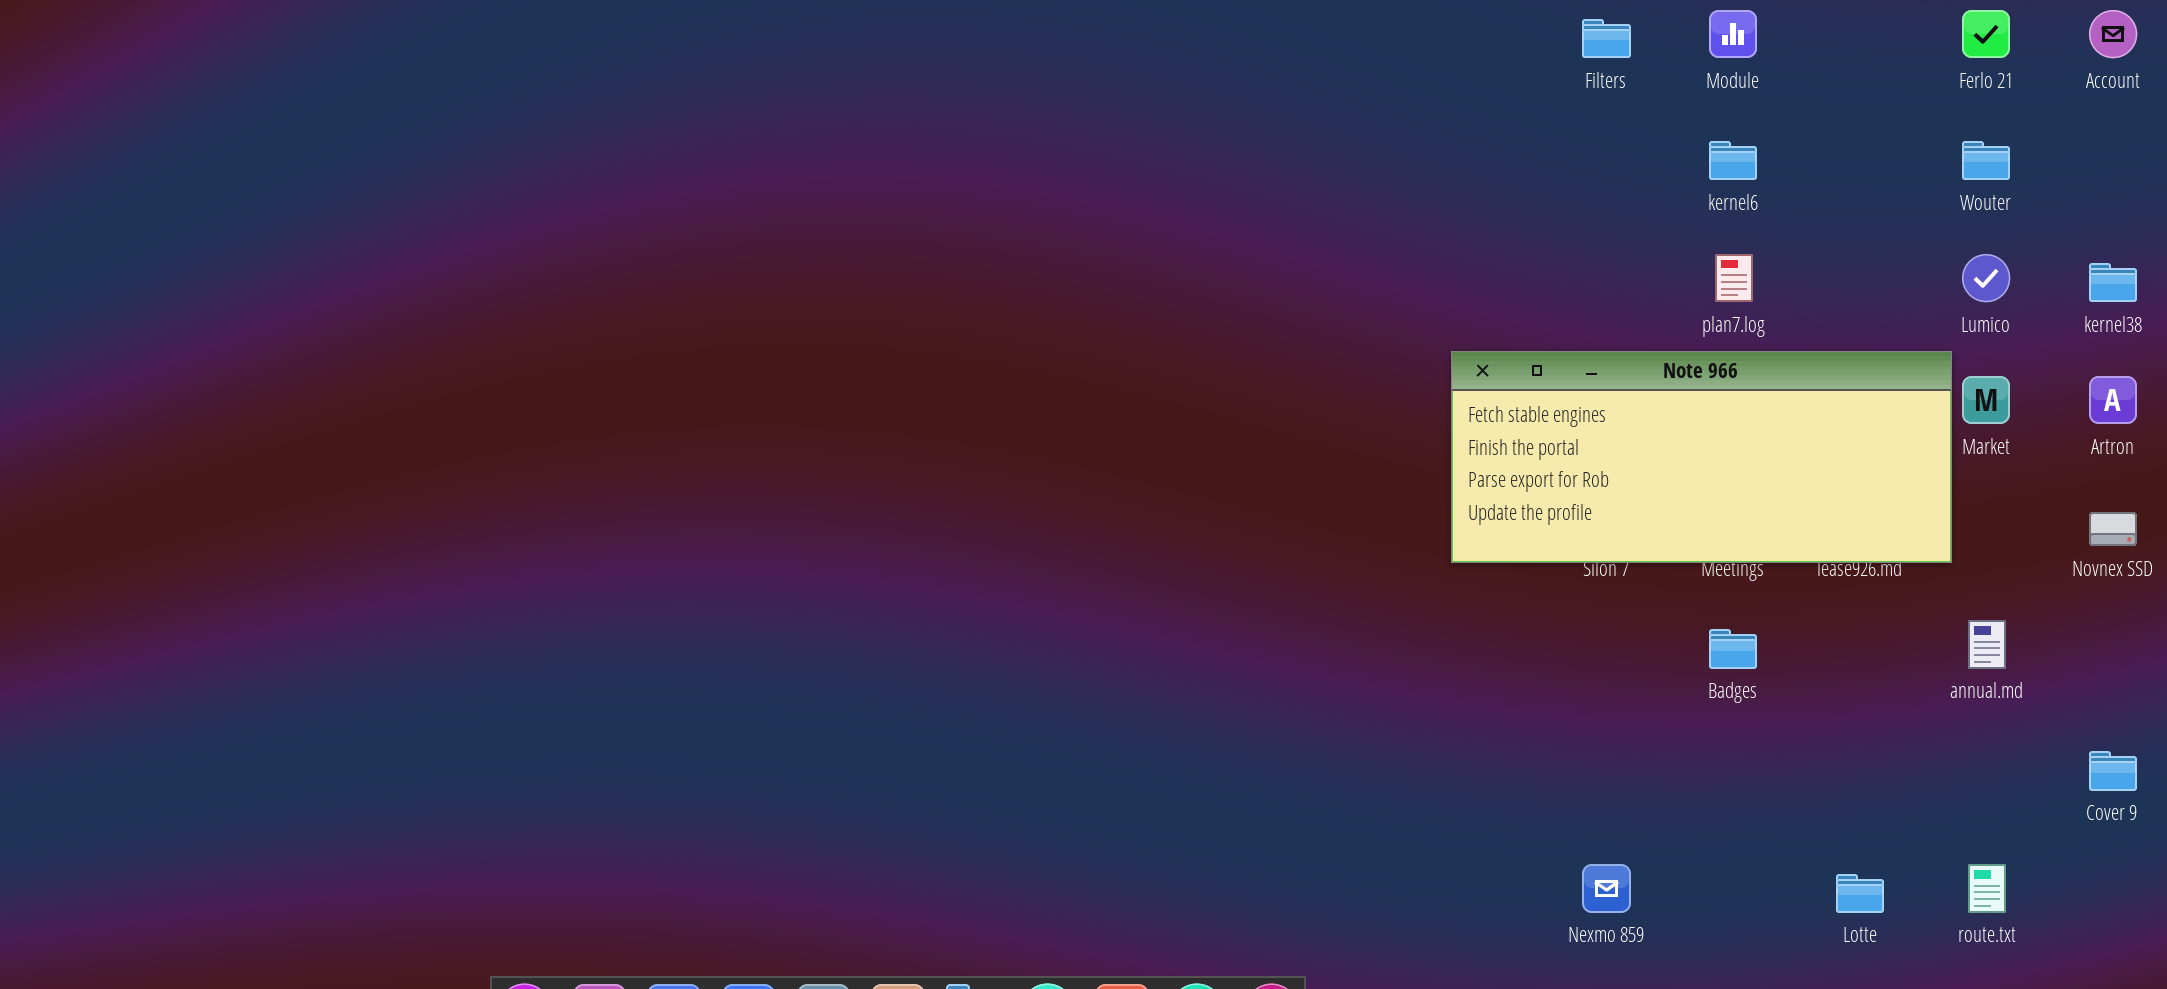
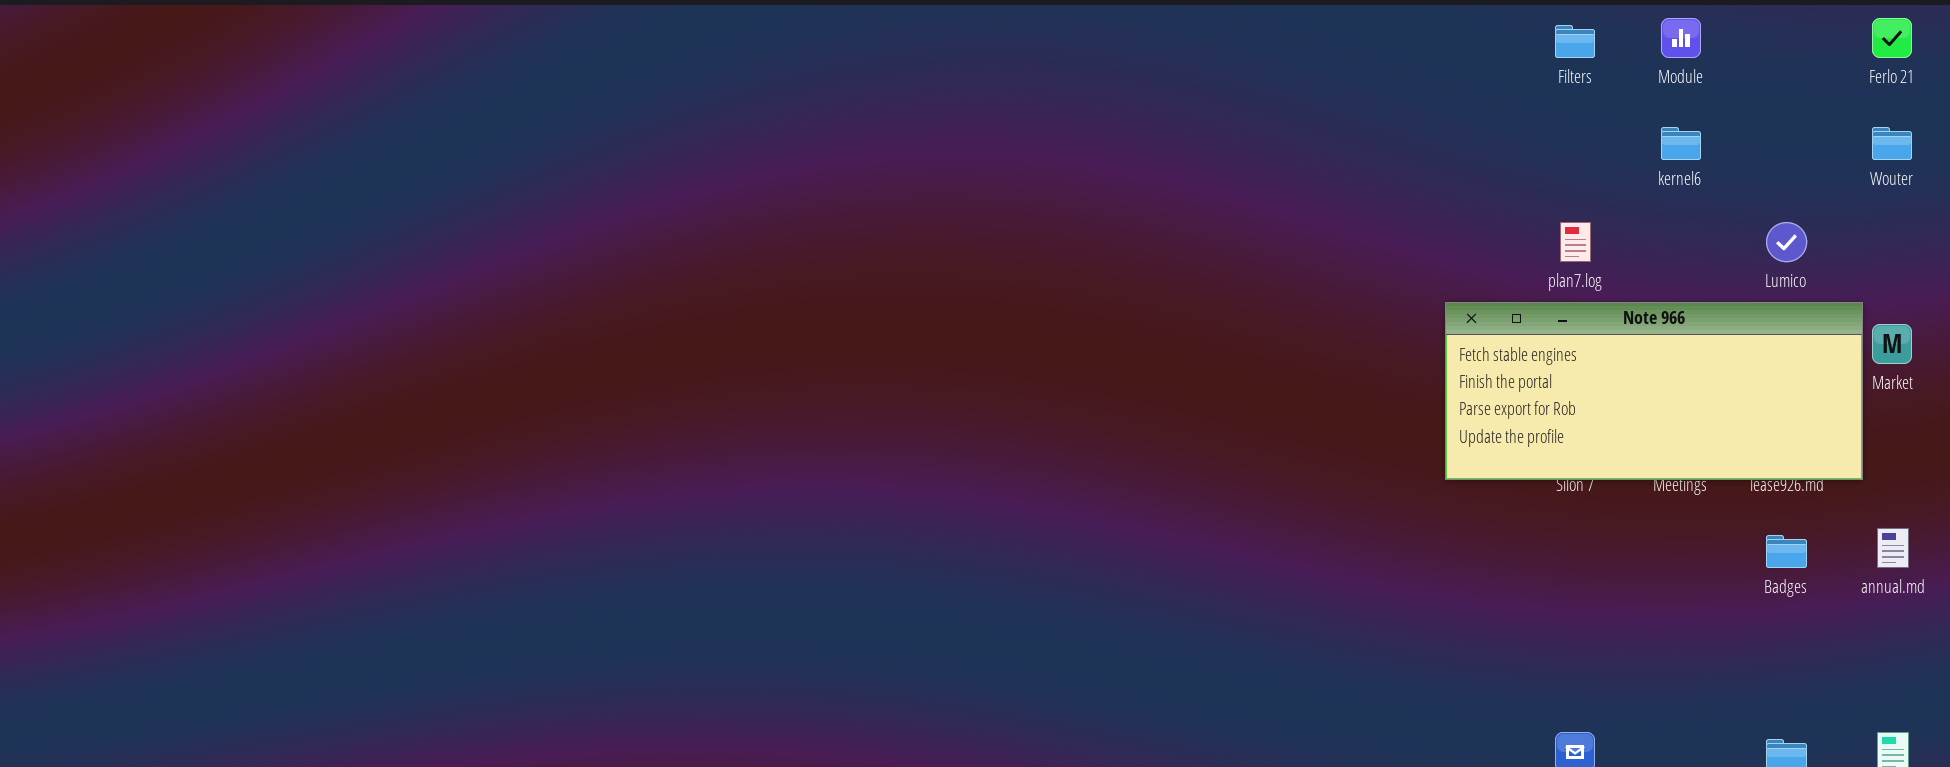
plan7.log: [1715,254,1753,302] -> [1560,222,1591,262], moved
Lumico: [1962,254,2010,302] -> [1766,222,1807,262], moved
Badges: [1709,629,1757,669] -> [1766,535,1807,568], moved

